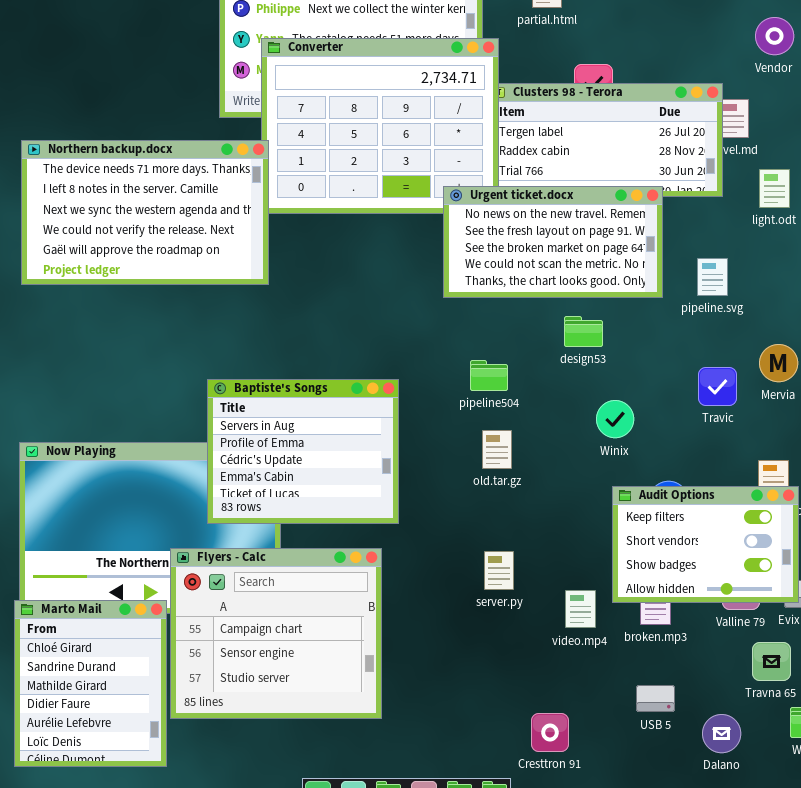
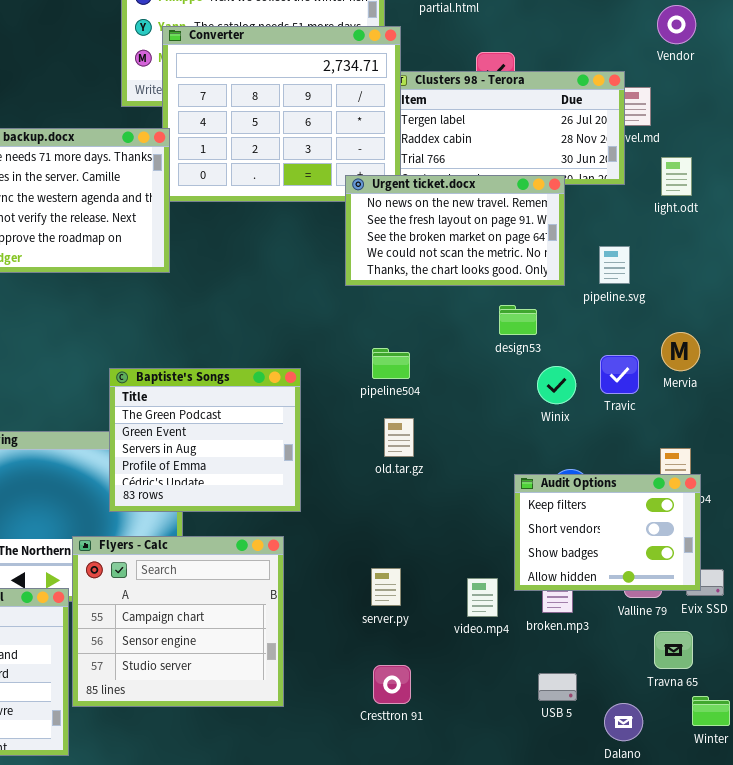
design53: [564,316,603,347] -> [499,305,537,335], moved
Baptiste's Songs: [207,379,399,524] -> [109,368,301,512], scrolled up 2 rows
Winix: [596,400,634,438] -> [537,366,576,404], moved
server.py: [484,551,514,590] -> [371,568,401,606], moved
Cresttron 91: [531,713,569,752] -> [373,665,411,704], moved

